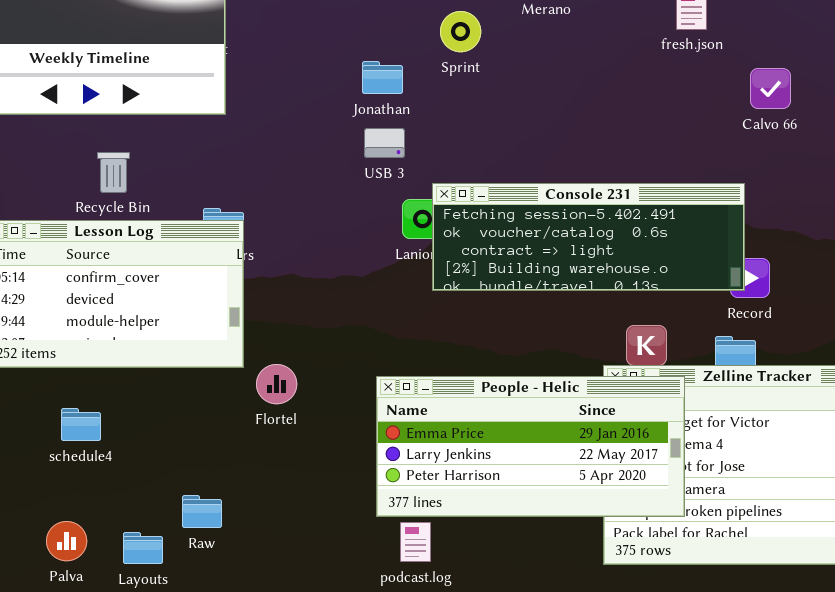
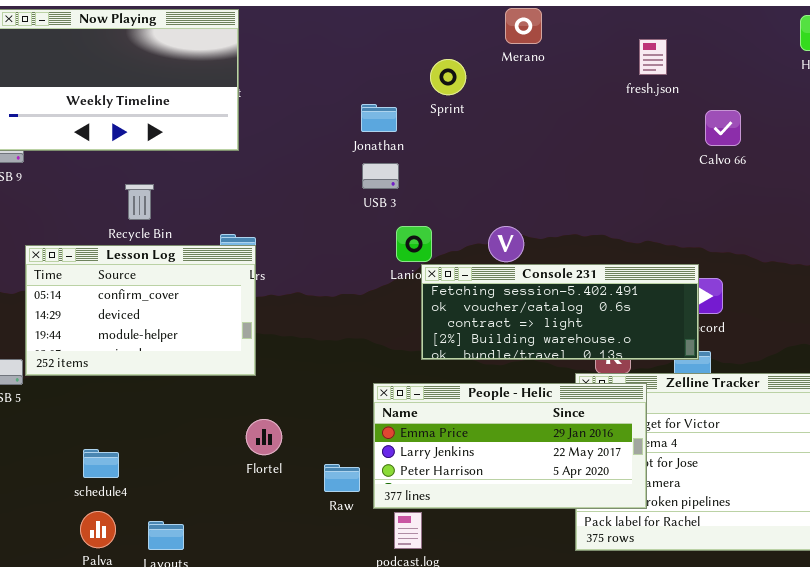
Console 231: [432,183,745,291] -> [421,264,699,360], moved
Flortel: [256,364,297,404] -> [246,419,282,455], moved
schedule4: [61,408,101,441] -> [83,449,119,478], moved
Raw: [182,495,222,528] -> [324,464,360,492], moved

